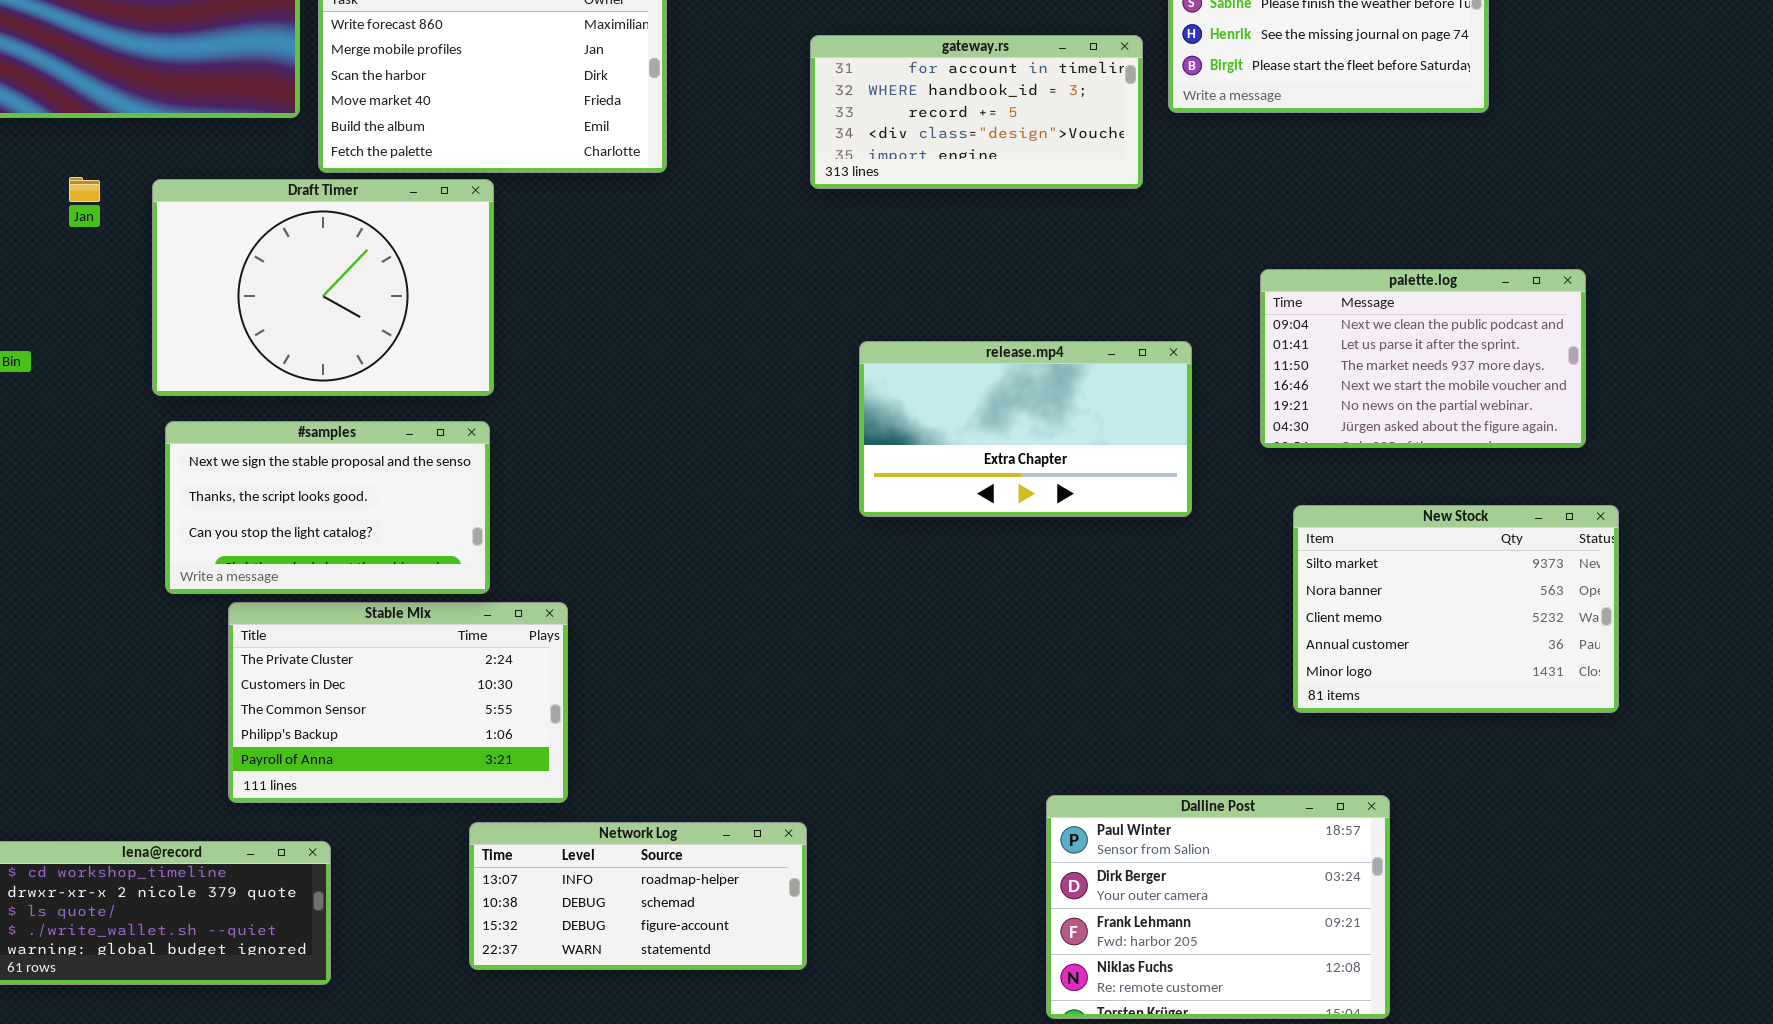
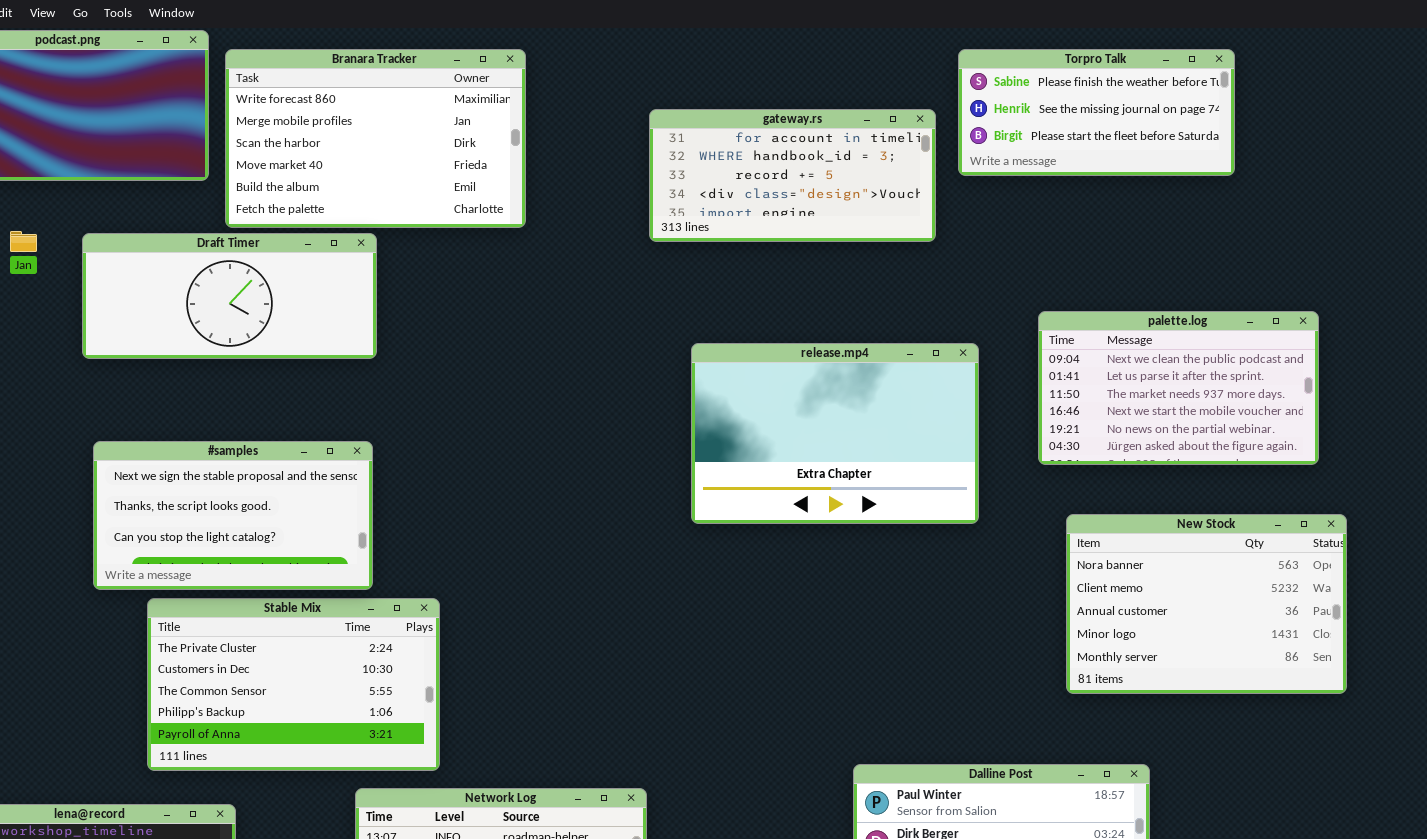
Draft Timer: [152,179,494,396] -> [82,233,377,359], resized
release.mp4: [859,341,1192,517] -> [691,343,979,524], resized
New Stock: [1293,505,1619,713] -> [1066,514,1347,694], scrolled down 1 row

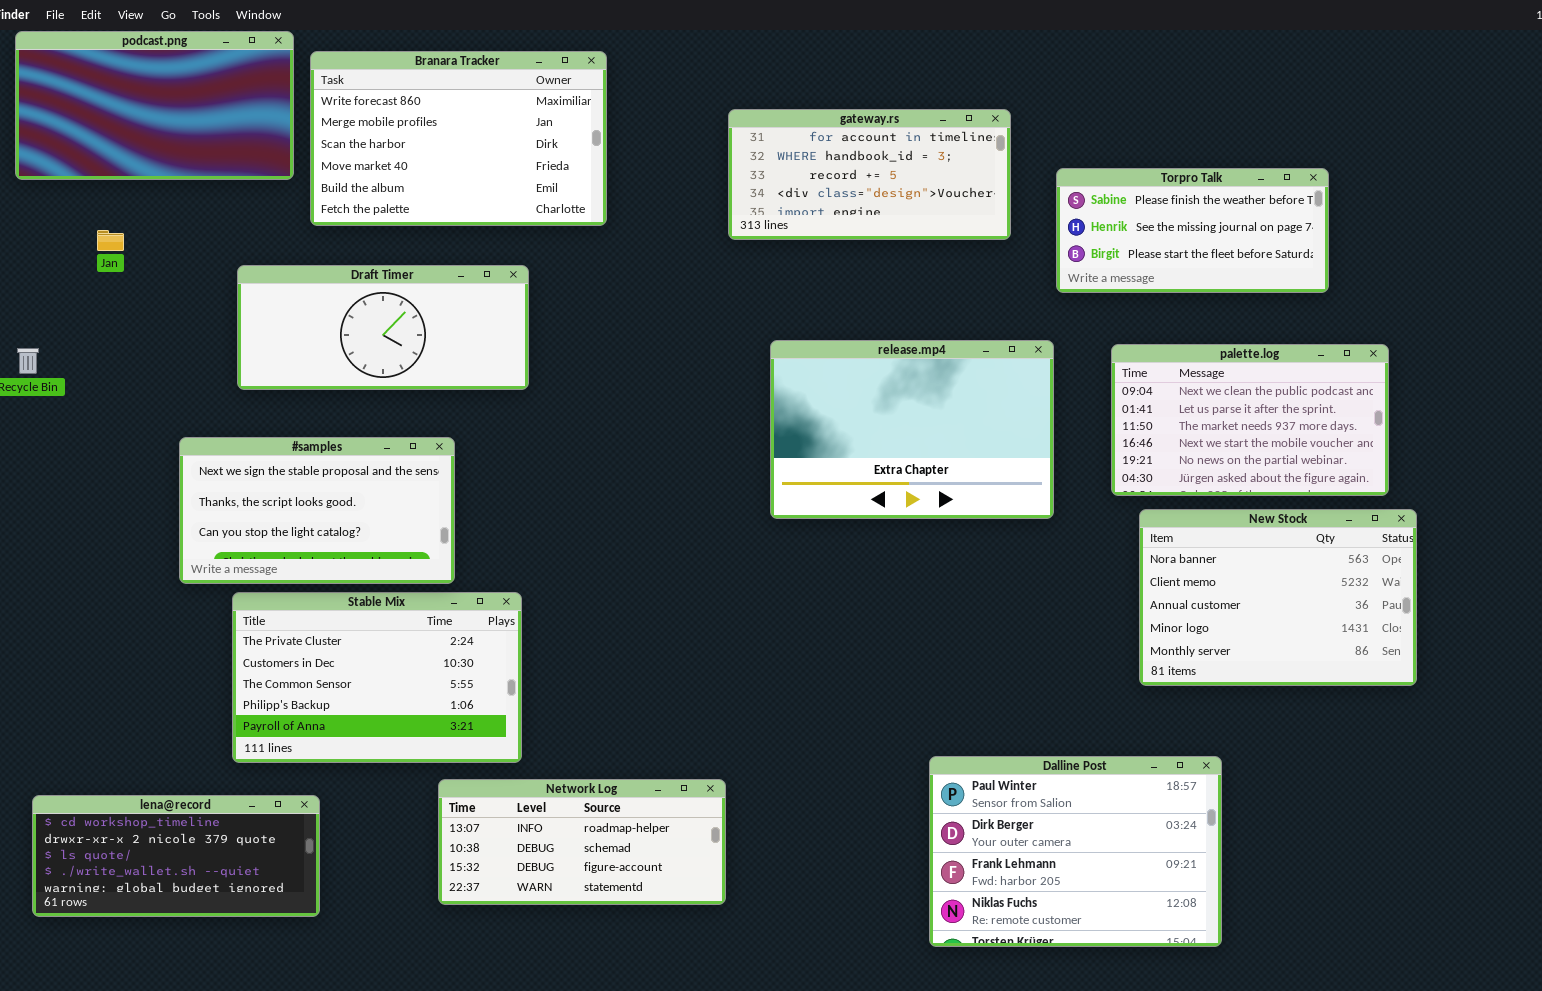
Torpro Talk: [958,49,1235,176] -> [1056,168,1329,293], moved
Draft Timer: [82,233,377,359] -> [237,265,529,390], moved
palette.log: [1038,311,1319,465] -> [1111,344,1389,496], moved

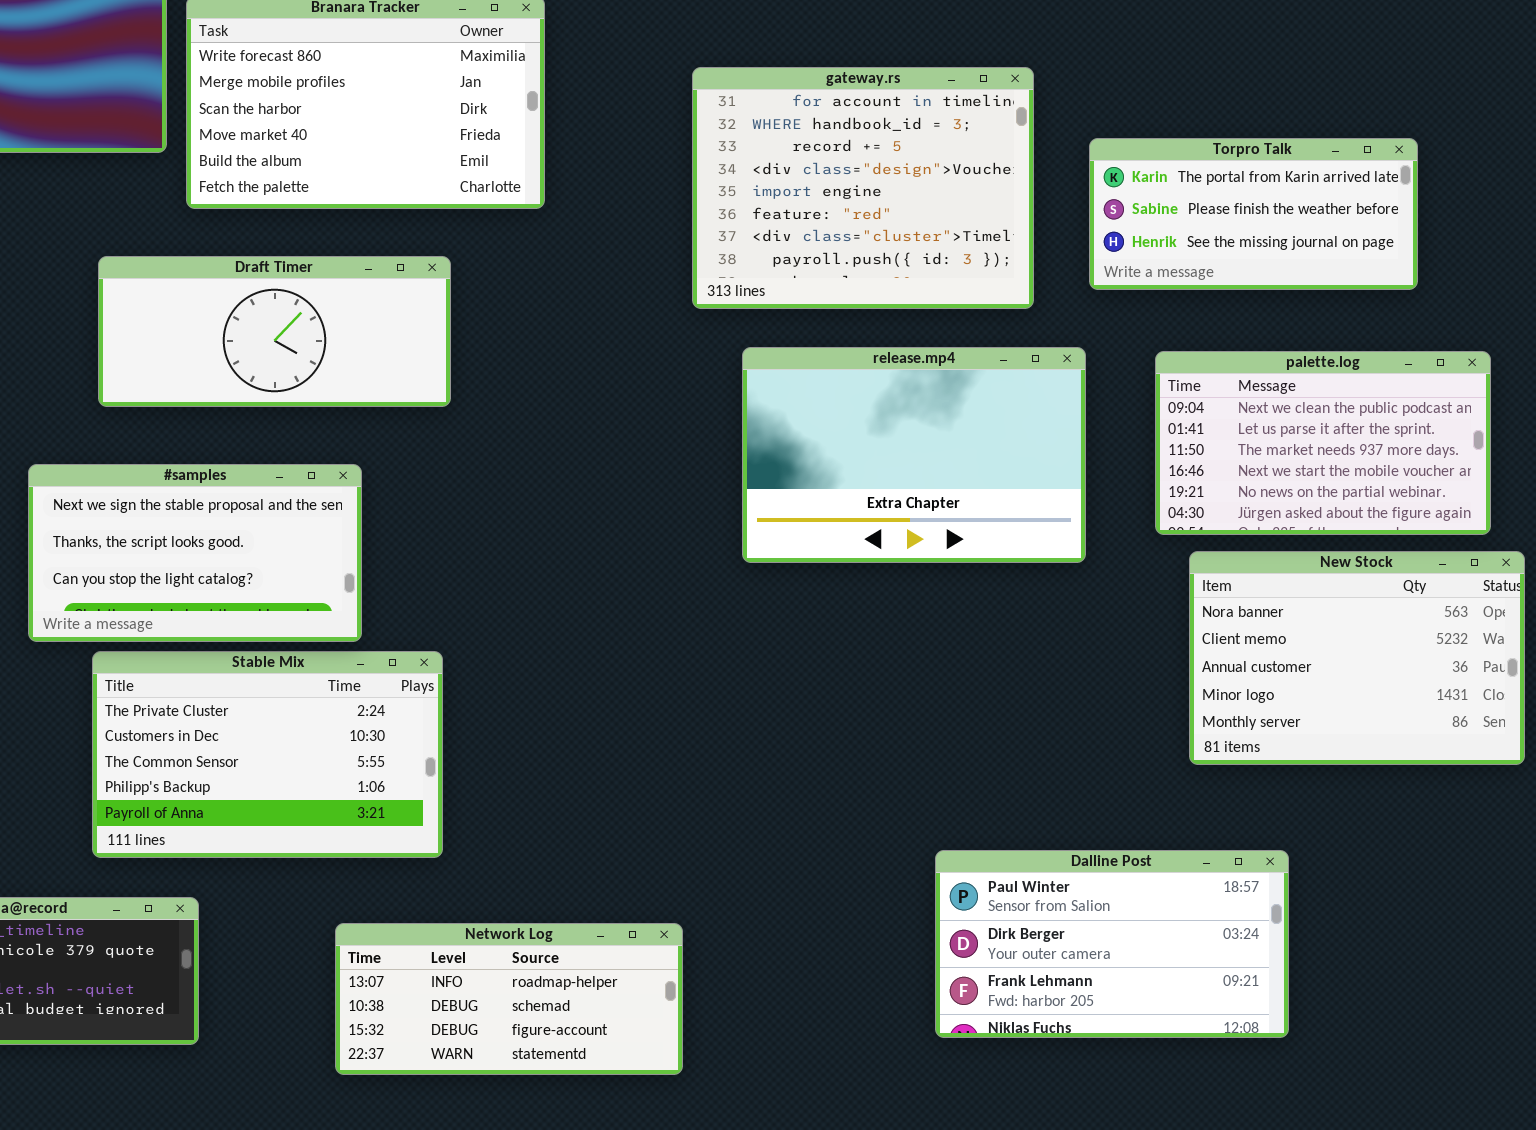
gateway.rs: [728,109,1011,240] -> [692,67,1034,309], resized
Torpro Talk: [1056,168,1329,293] -> [1089,138,1418,290], scrolled up 1 row
Dalline Post: [929,756,1222,947] -> [935,850,1289,1038], resized
Network Log: [438,779,726,905] -> [335,923,683,1075], moved

